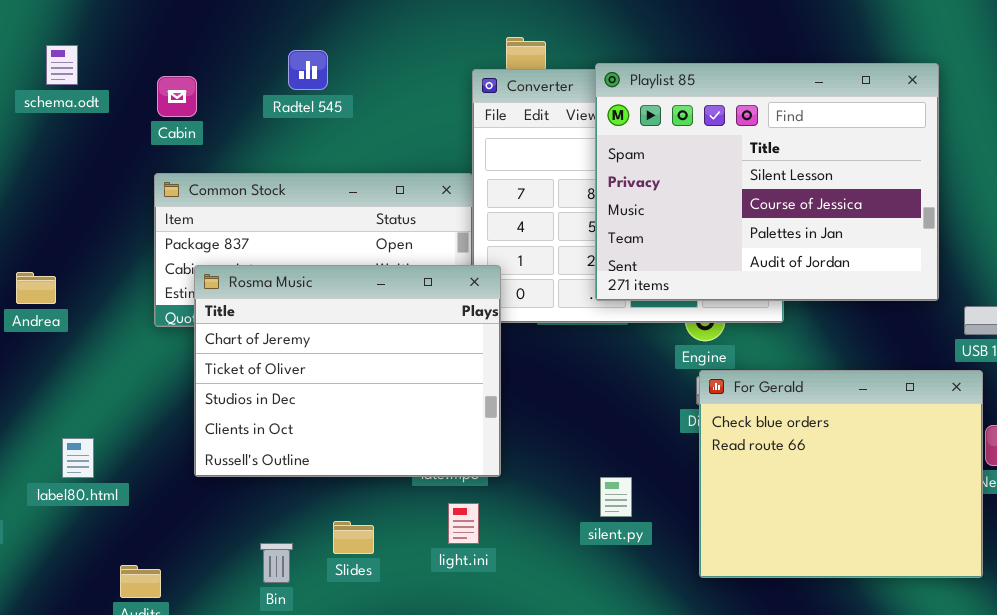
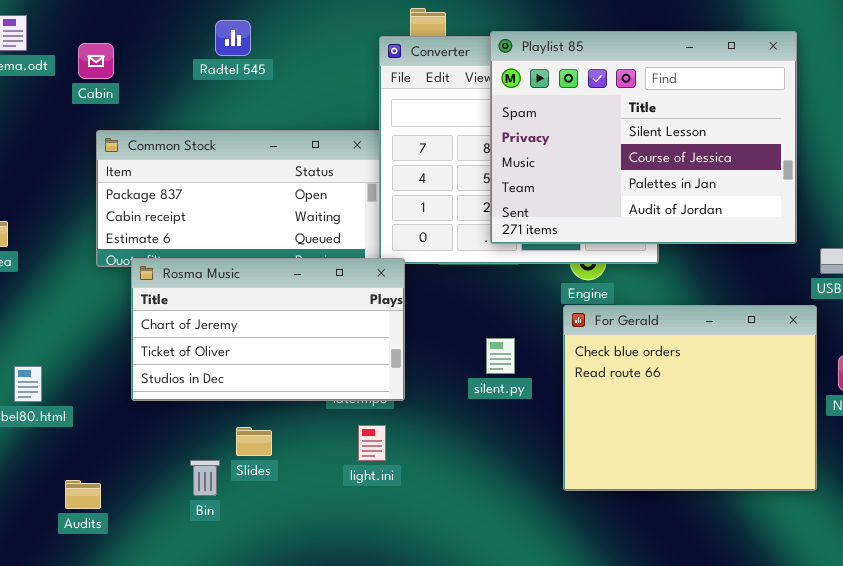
Cabin: [157,76,197,117] -> [78,43,114,79], moved
Rosma Music: [194,265,501,477] -> [131,258,405,401], resized
For Gerald: [699,370,983,578] -> [563,305,817,491], moved
silent.py: [600,477,632,517] -> [486,338,515,374], moved
Slides: [333,521,374,554] -> [236,427,272,456], moved

